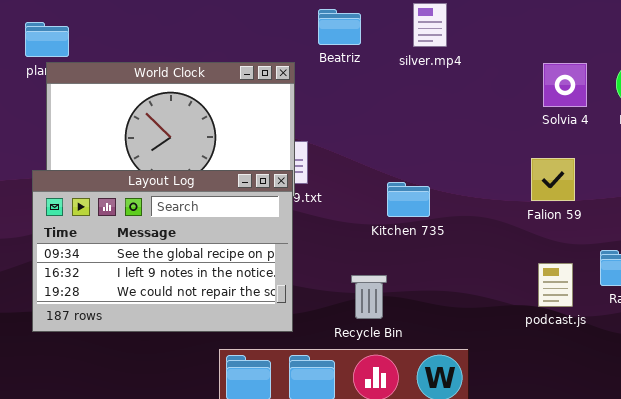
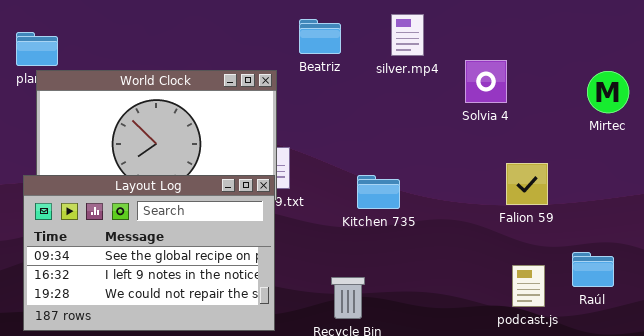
Solvia 4: [543,63,587,107] -> [465,60,507,103], moved
Kitchen 735: [387,182,430,217] -> [357,175,400,209], moved

